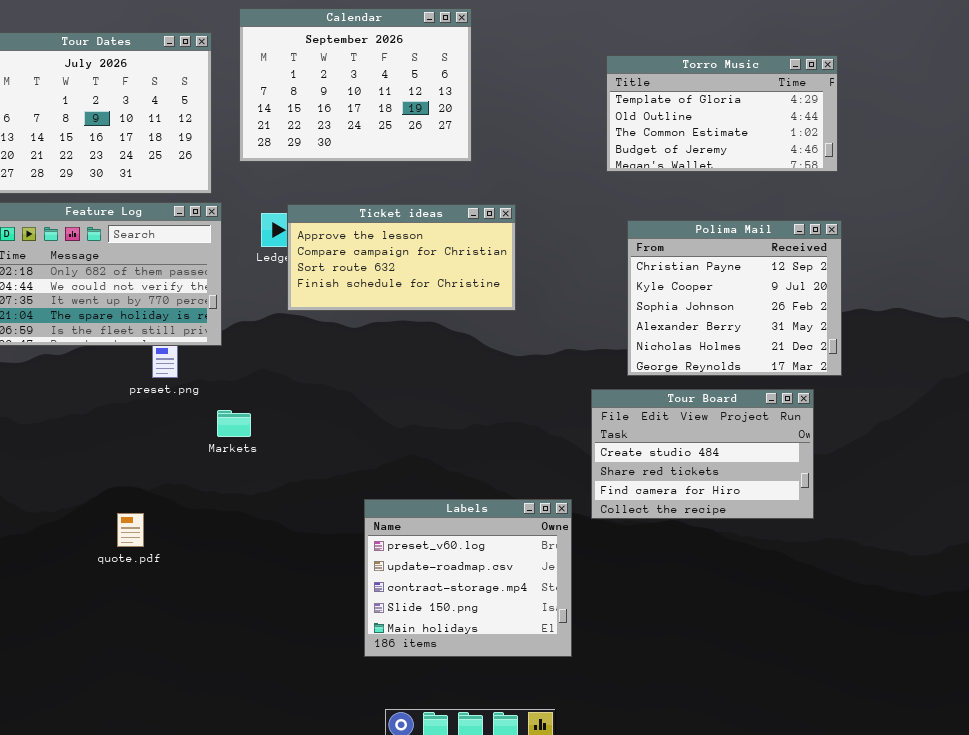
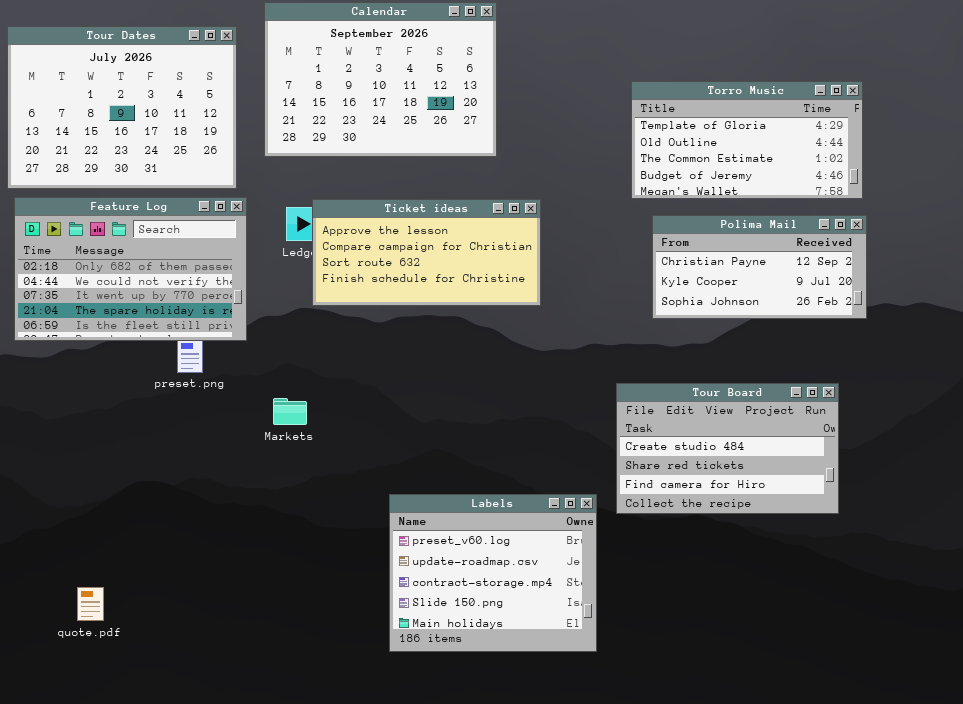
Torro Music: [606,55,838,172] -> [631,81,863,199], moved
Polima Mail: [627,220,842,376] -> [652,215,867,319], resized
Markets: [217,410,251,437] -> [273,398,307,425], moved
quote.pdf: [117,513,144,547] -> [77,587,104,621], moved

